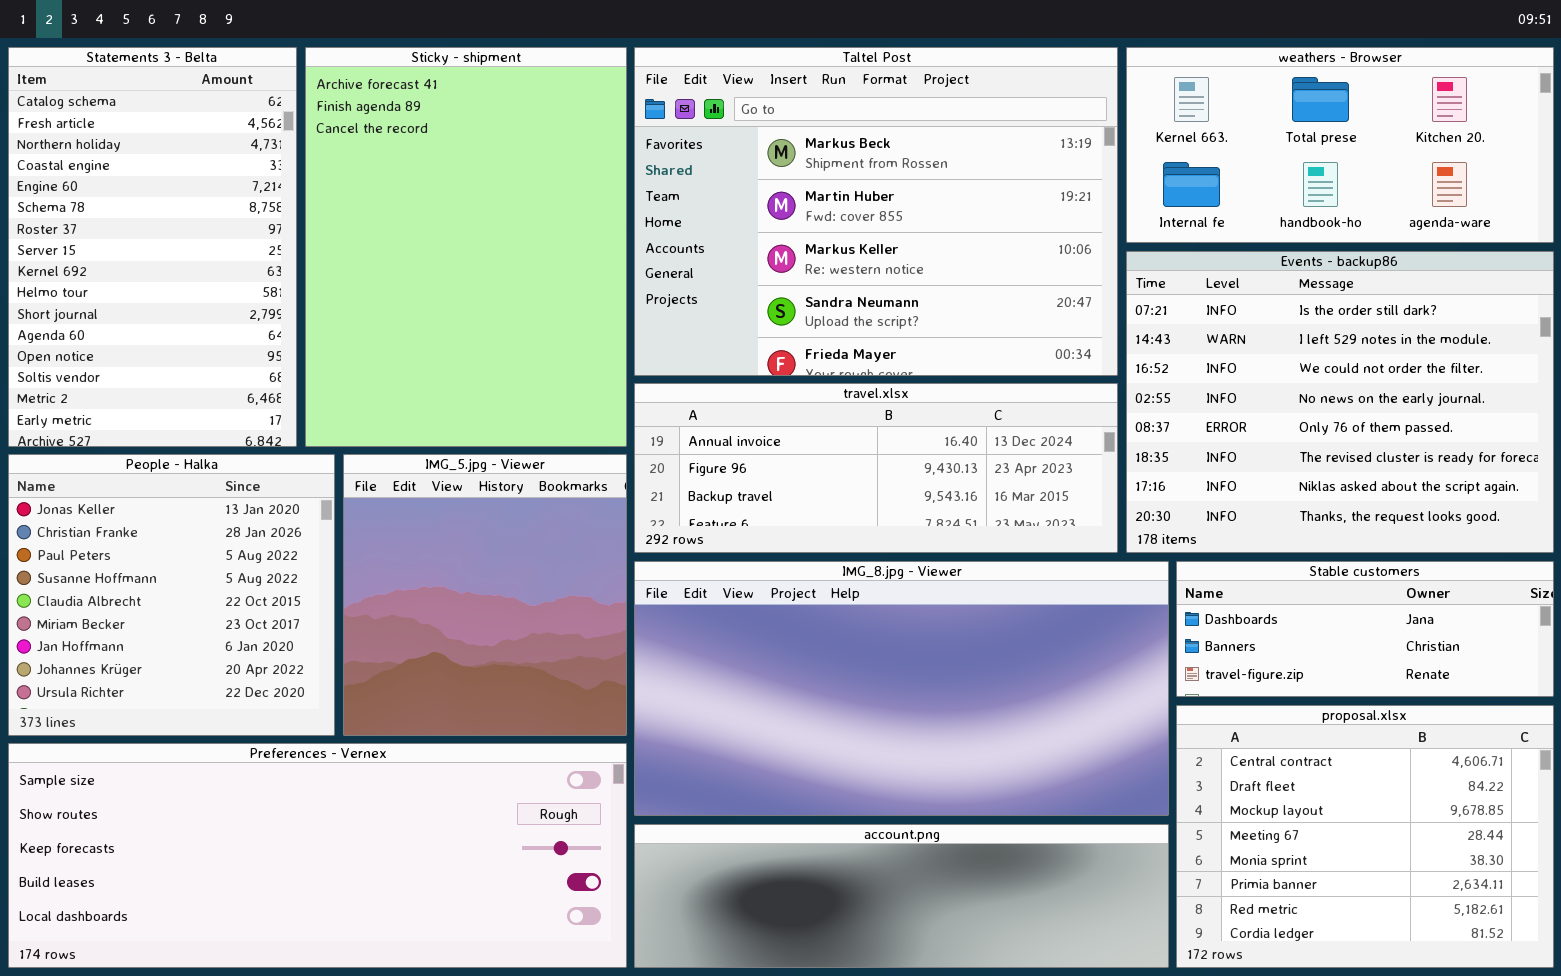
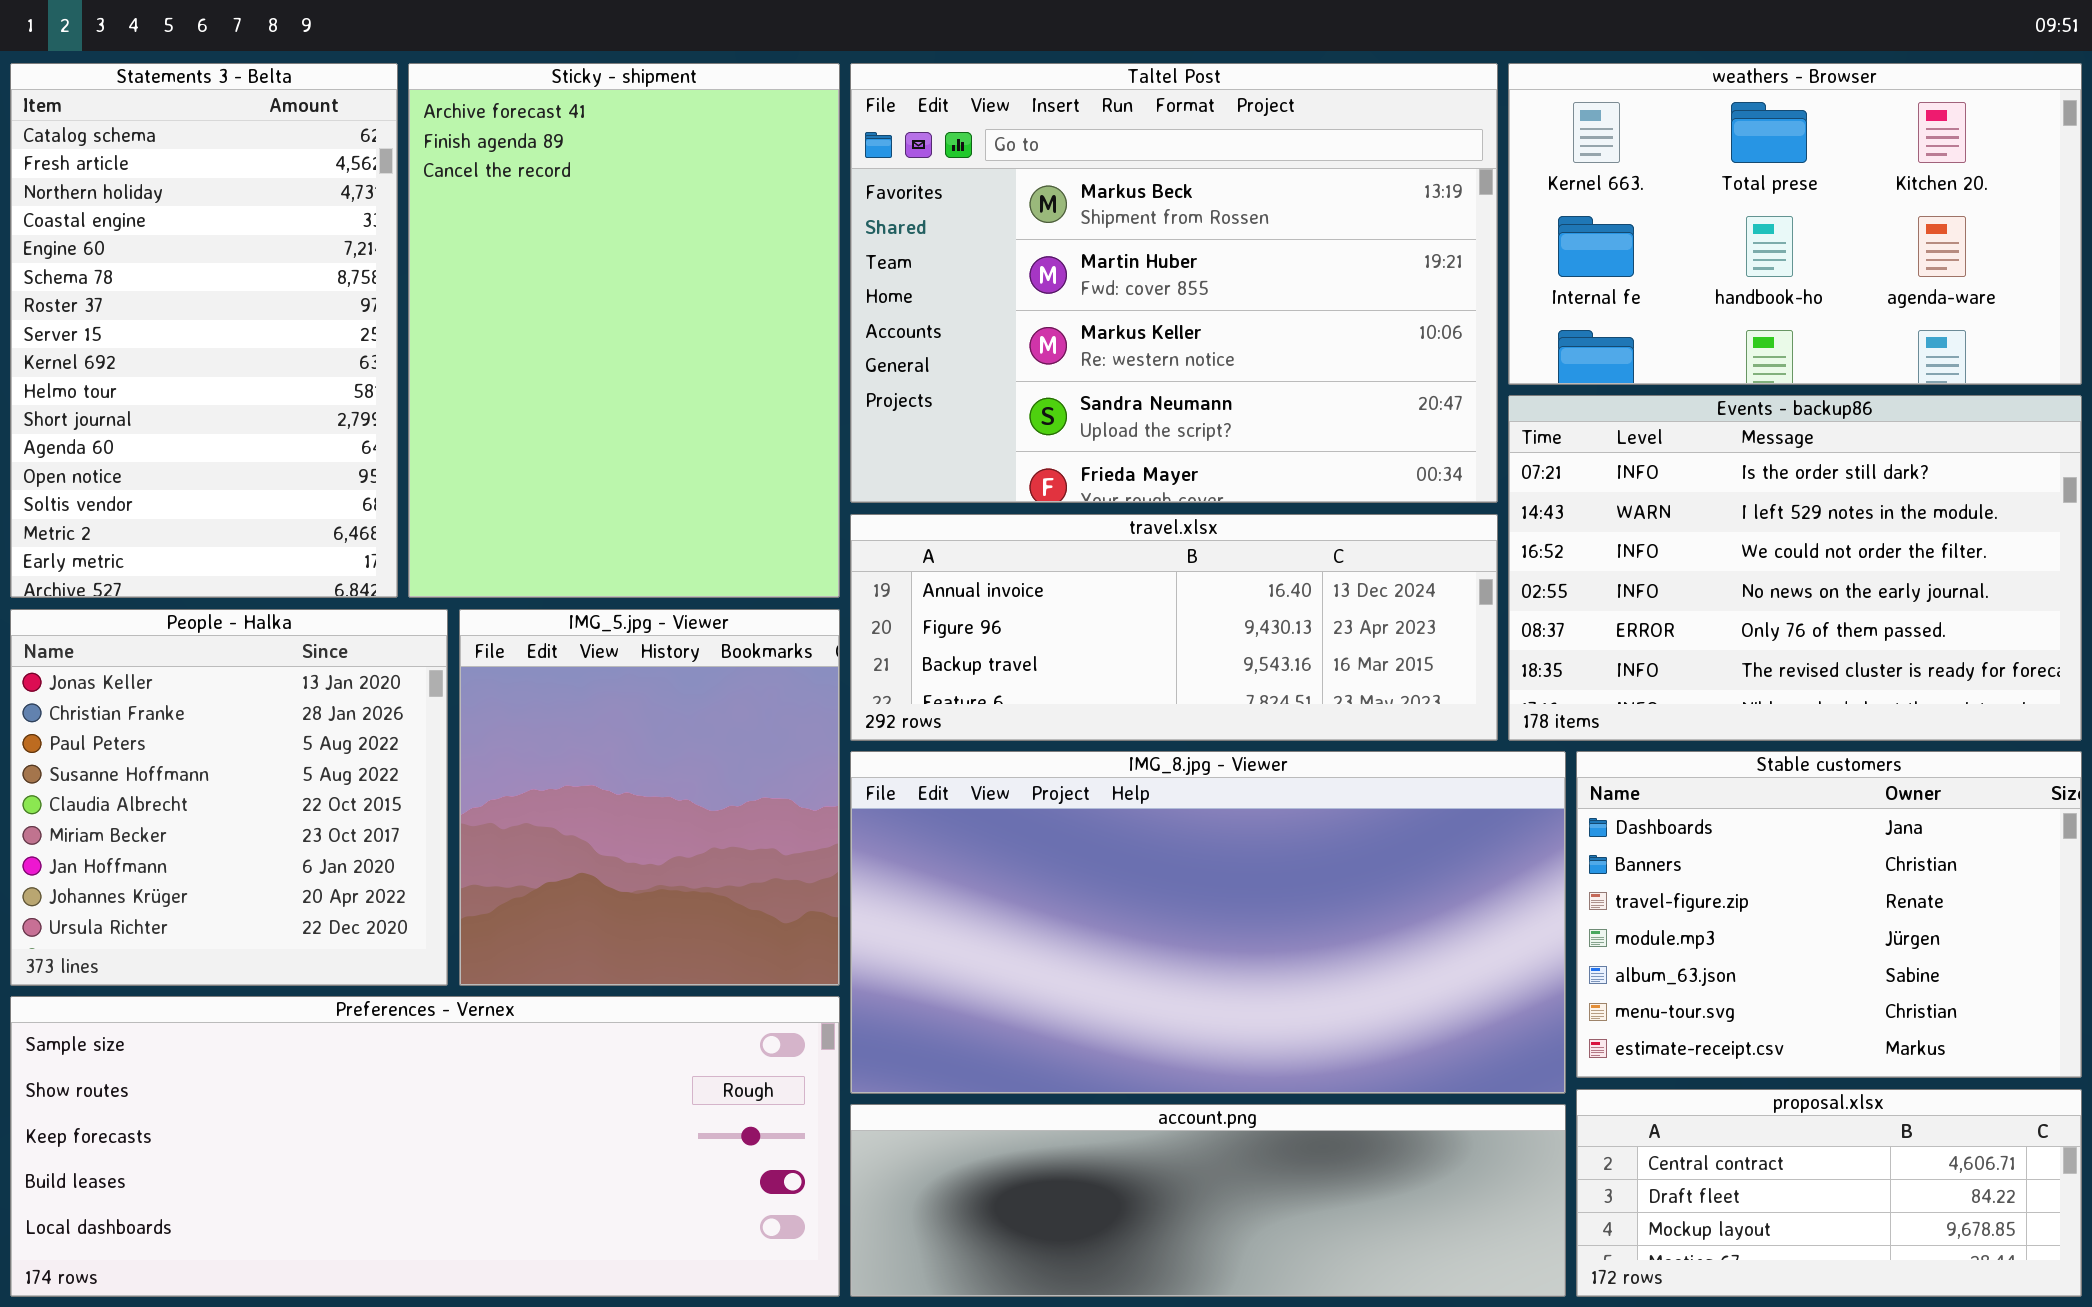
weathers - Browser: [1126,47,1554,243] -> [1508,63,2082,385], resized
Events - backup86: [1126,251,1554,553] -> [1508,395,2082,741], resized
Stable customers: [1176,561,1554,697] -> [1576,751,2082,1078], resized
proposal.xlsx: [1176,705,1554,968] -> [1576,1089,2082,1297], resized

